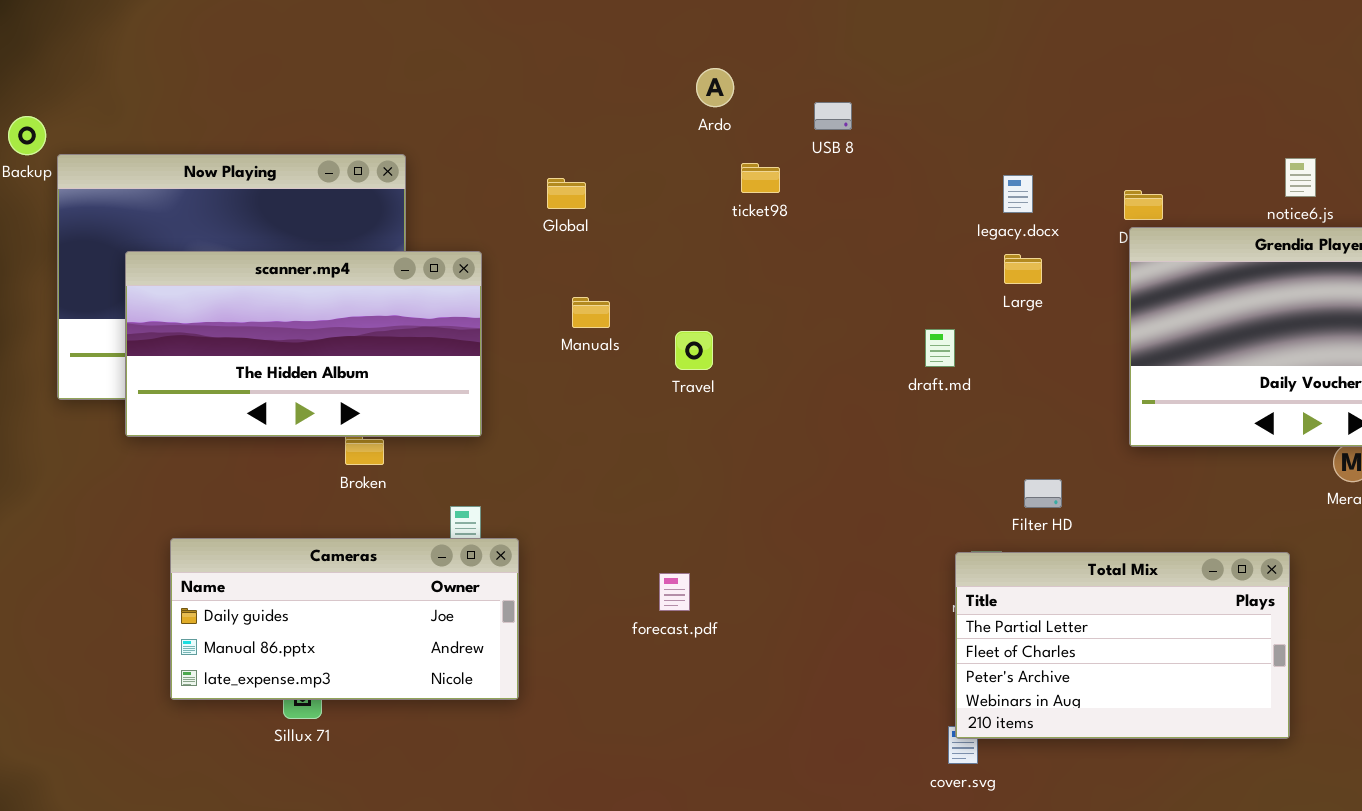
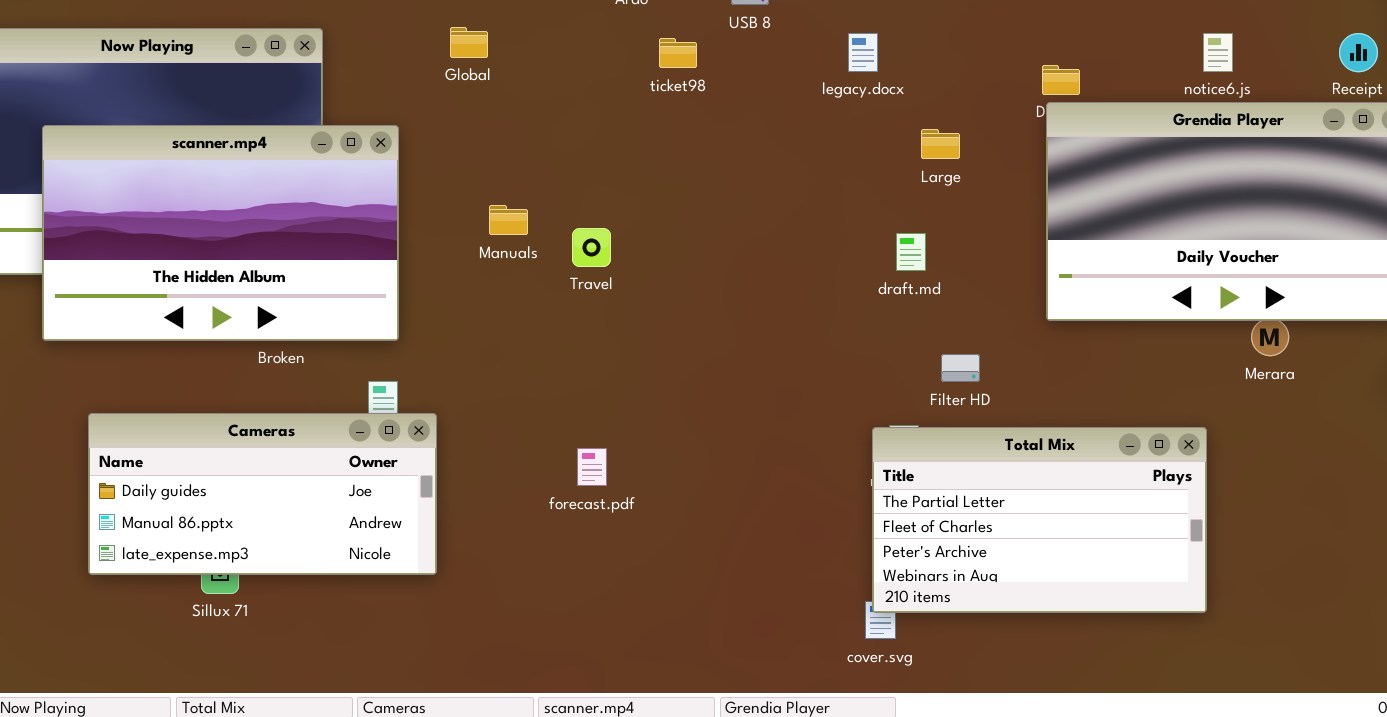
legacy.docx: [1003,175,1033,213] -> [848,33,878,72], moved
Global: [547,178,586,209] -> [450,27,488,58], moved
scanner.mp4: [125,251,482,437] -> [42,125,399,341], resized
Manuals: [572,297,610,328] -> [489,205,528,235], moved
draft.md: [925,329,955,367] -> [896,233,926,271], moved
Travel: [675,331,713,370] -> [572,228,611,267], moved

